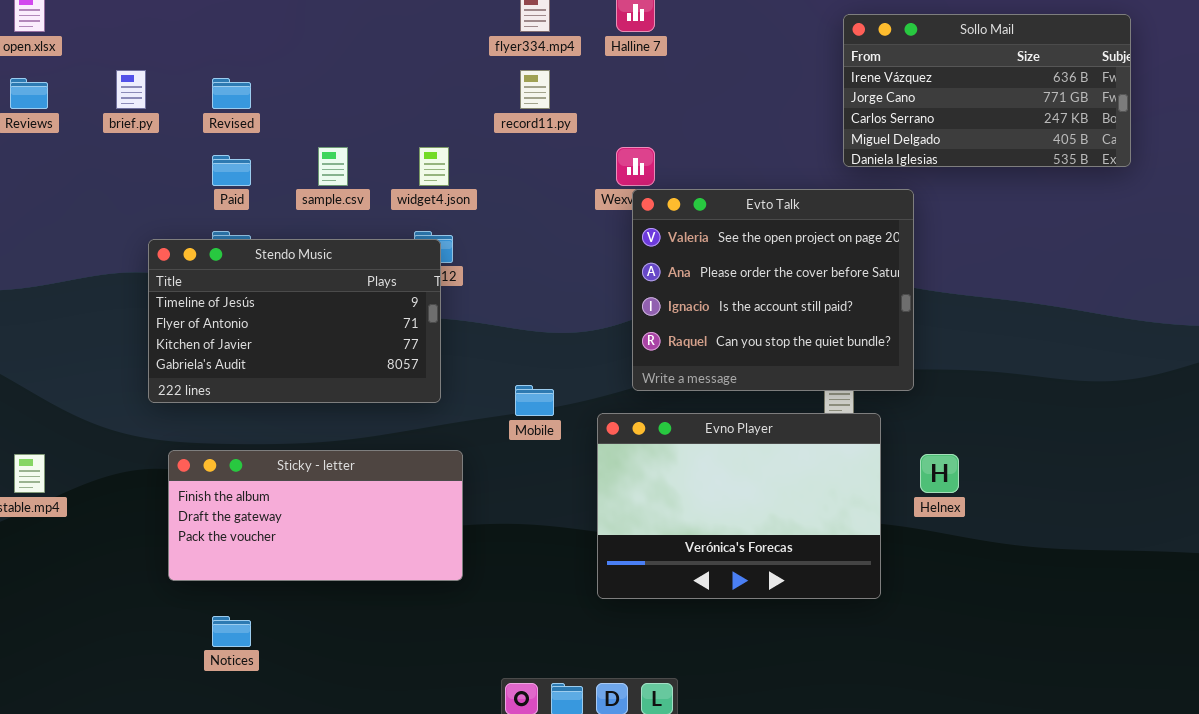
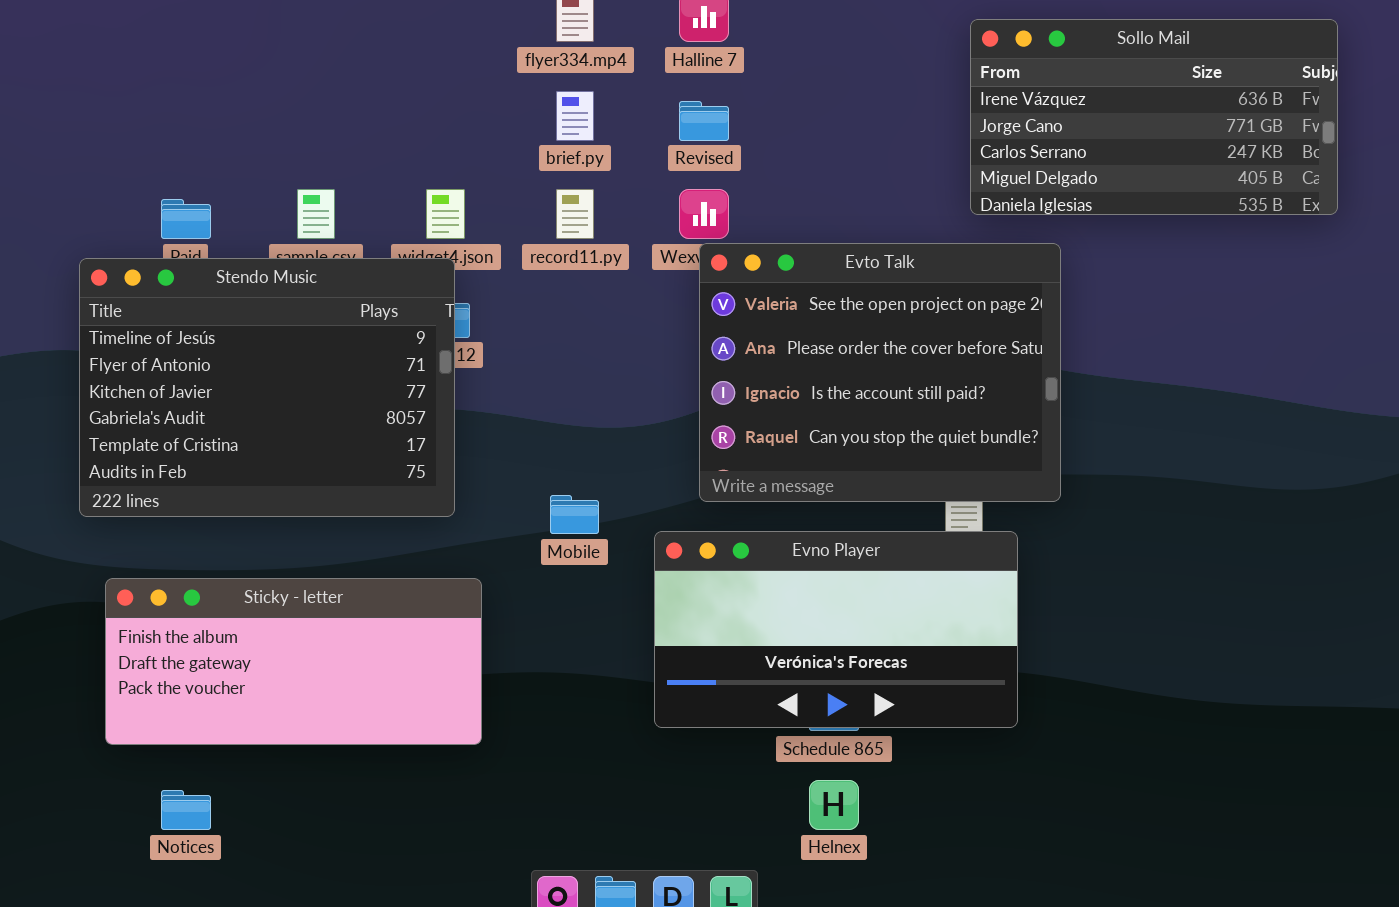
brief.py: [116,70,146,109] -> [556,91,594,141], moved
record11.py: [520,70,550,109] -> [556,189,594,239], moved
Revised: [212,78,251,109] -> [679,101,729,141], moved
Stendo Music: [148,239,441,403] -> [79,258,455,517], resized
Evno Player: [597,413,881,599] -> [654,531,1018,728], resized
Helnex: [920,454,959,493] -> [809,780,859,830], moved

